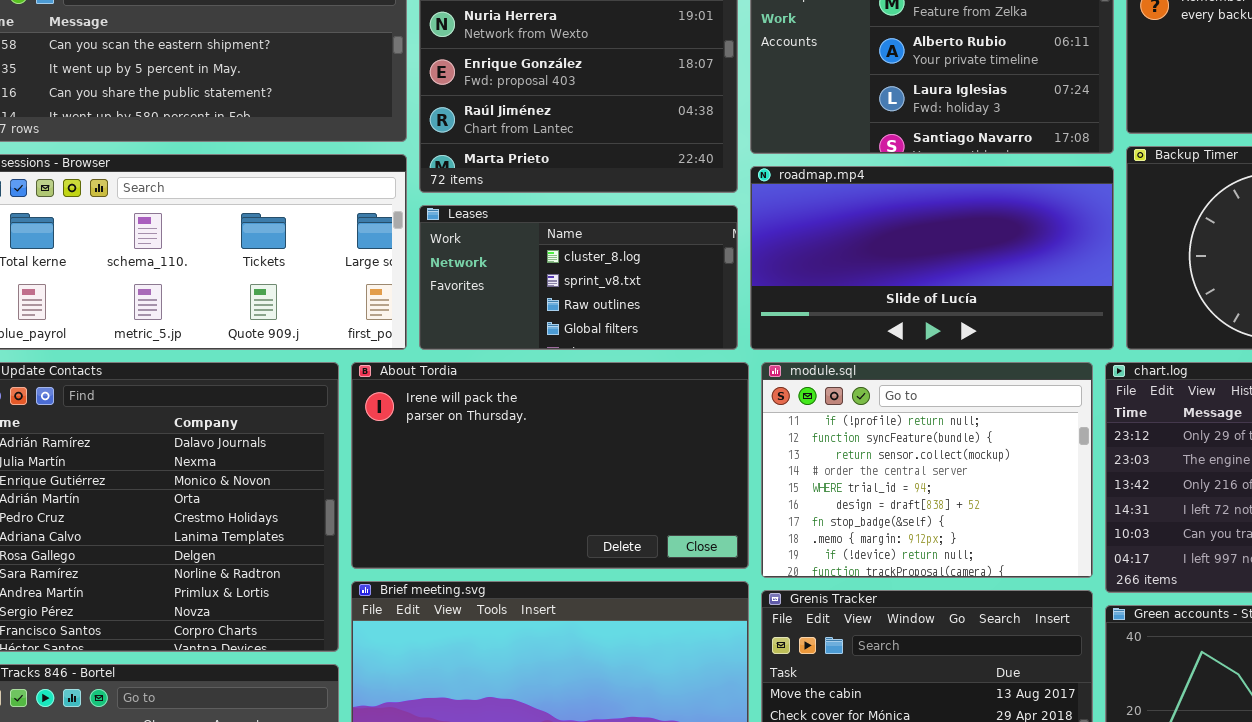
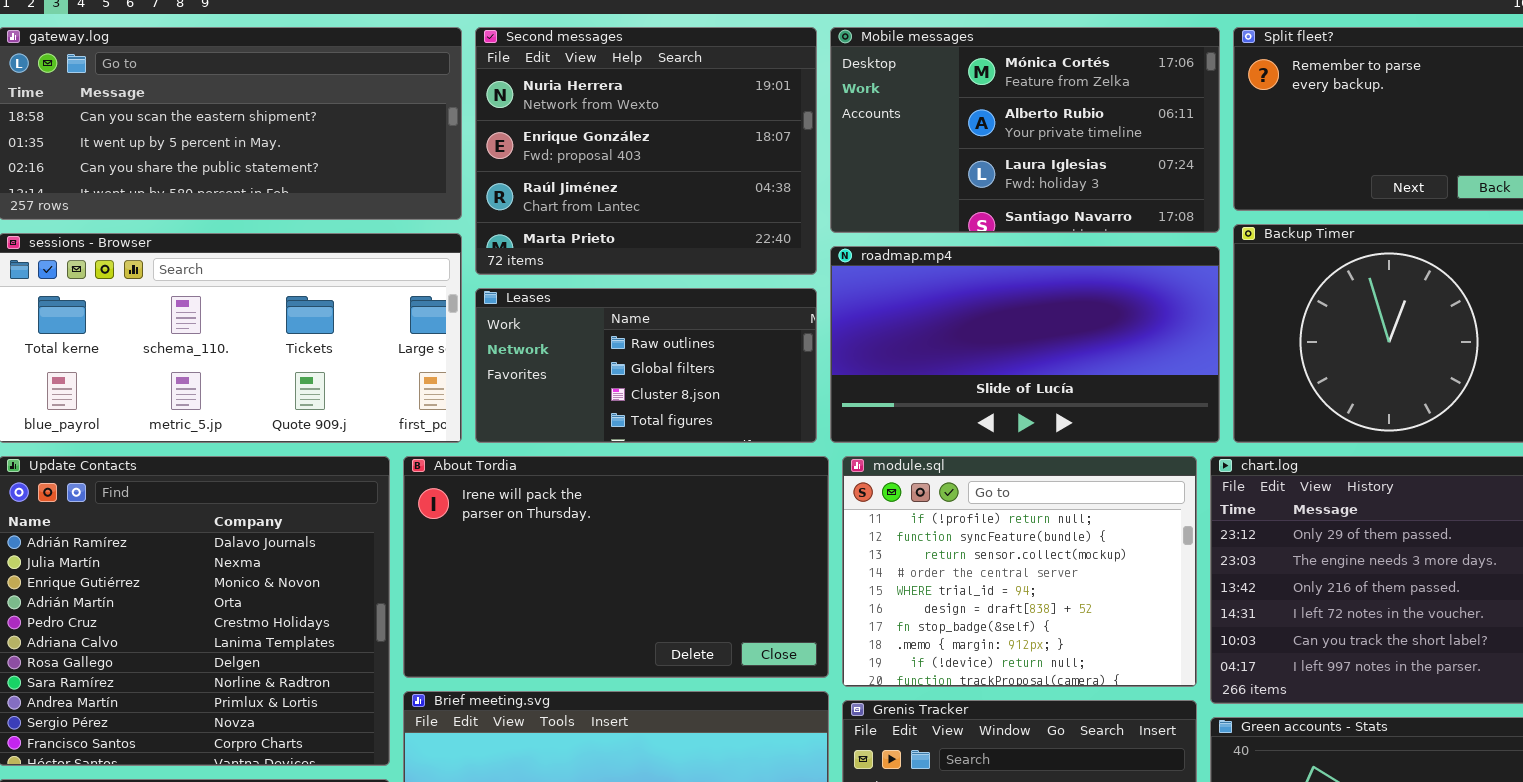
Leases: [419,205,738,350] -> [475,288,817,443], scrolled down 2 rows

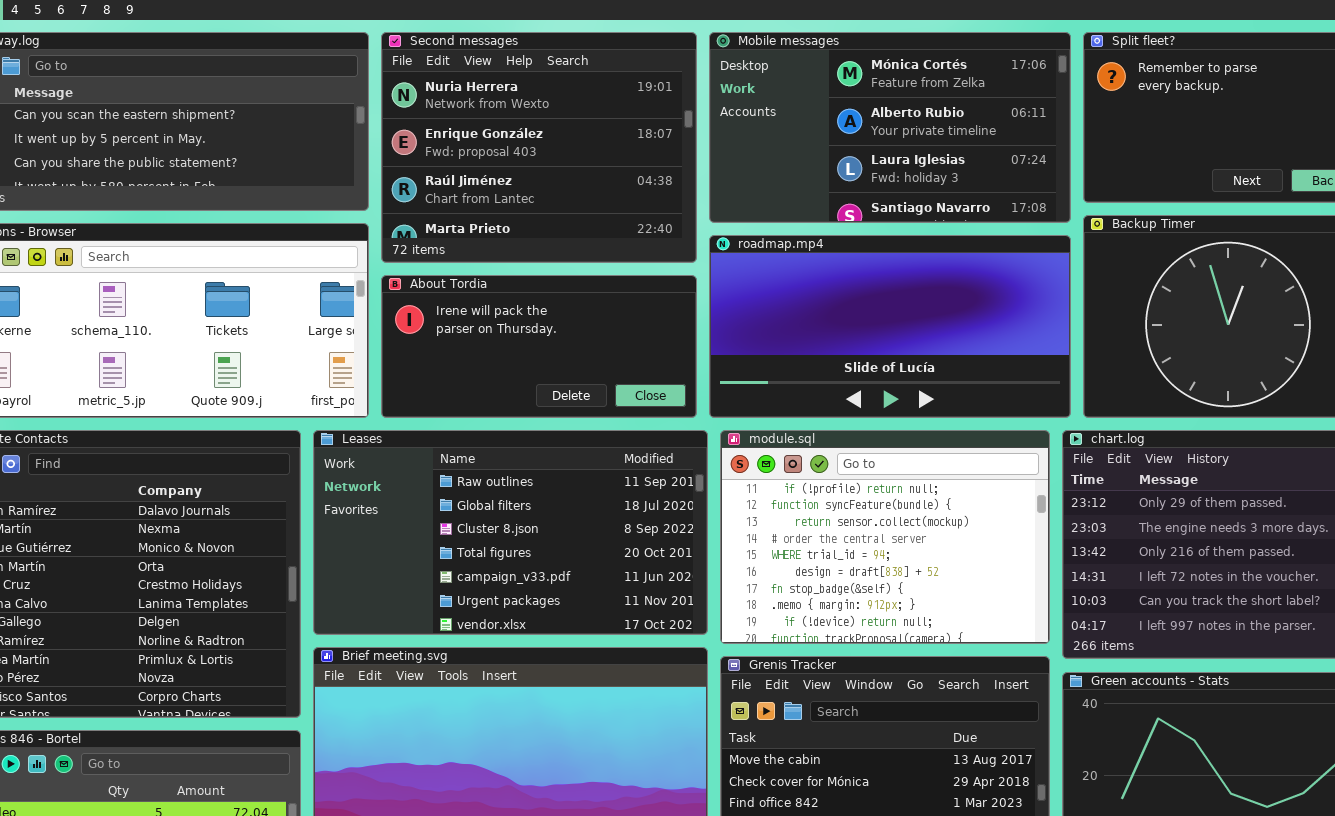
Leases: [475,288,817,443] -> [313,430,708,635], moved, resized
About Tordia: [403,456,829,678] -> [381,275,697,418], moved, resized

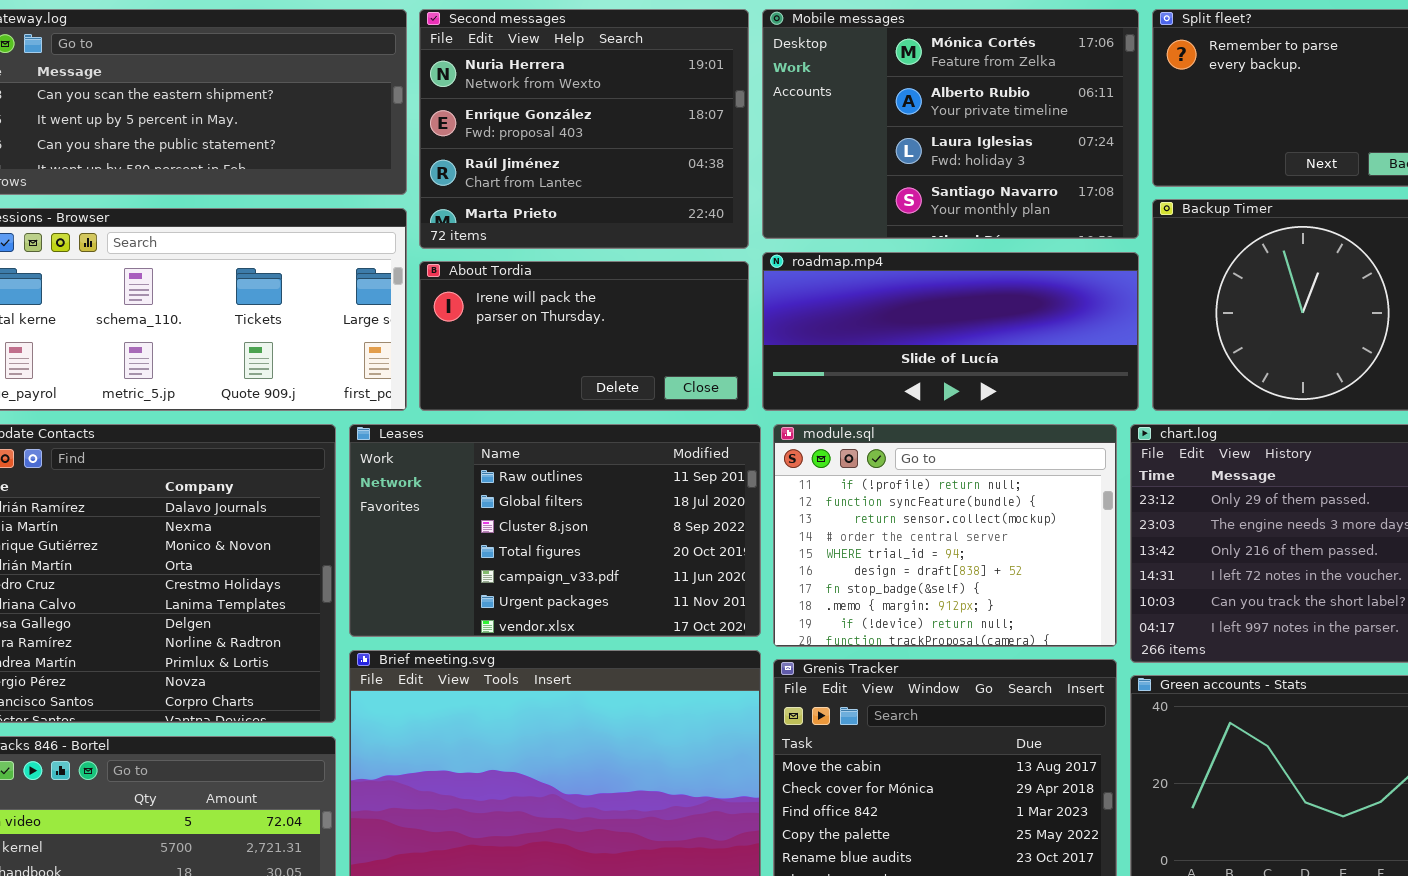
Mobile messages: [709,32,1071,223] -> [762,9,1139,239], resized
roadmap.mp4: [709,235,1071,418] -> [762,252,1139,411], resized

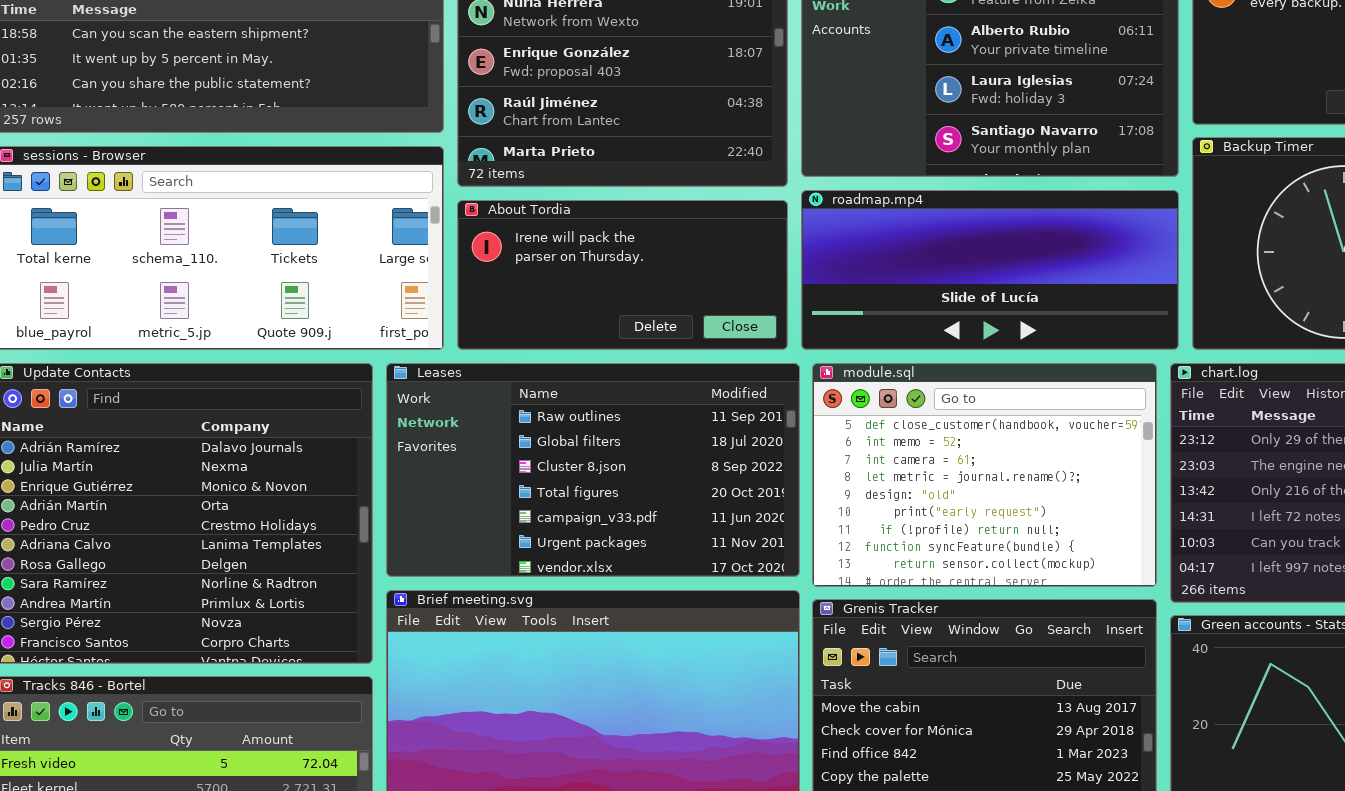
module.sql: [773,424,1117,647] -> [812,363,1157,587], scrolled up 6 rows

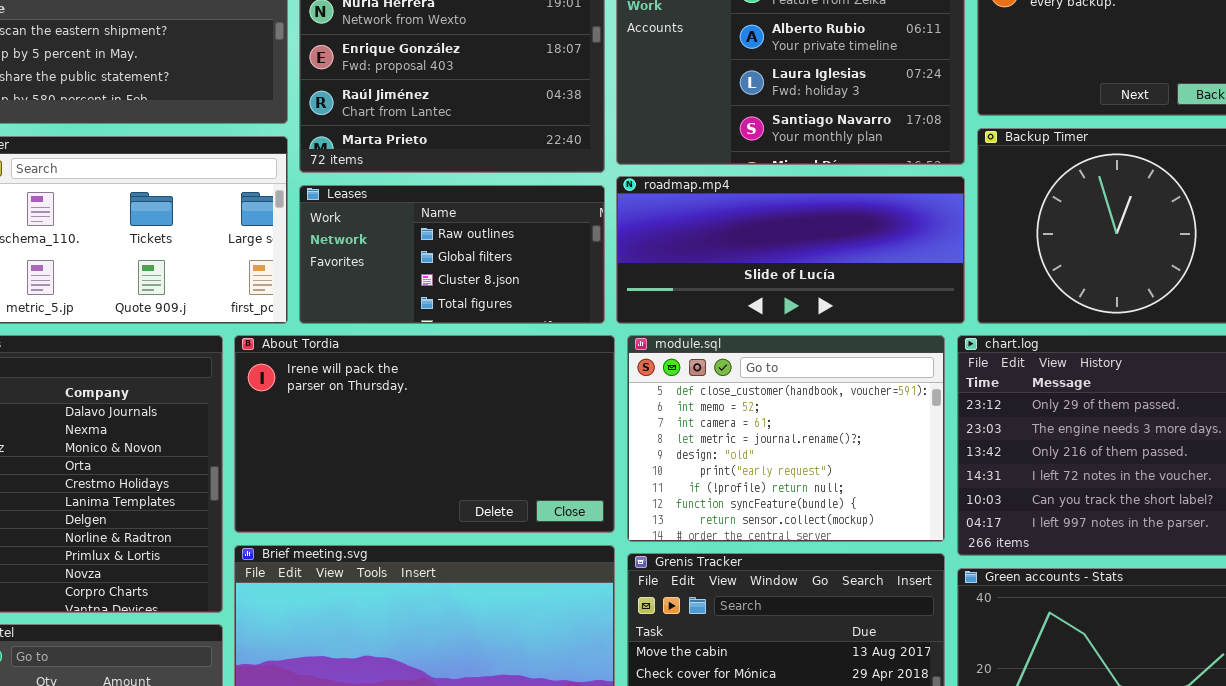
About Tordia: [457,200,788,350] -> [234,335,615,533], moved, resized
Leases: [386,363,800,577] -> [299,185,605,324], moved, resized

